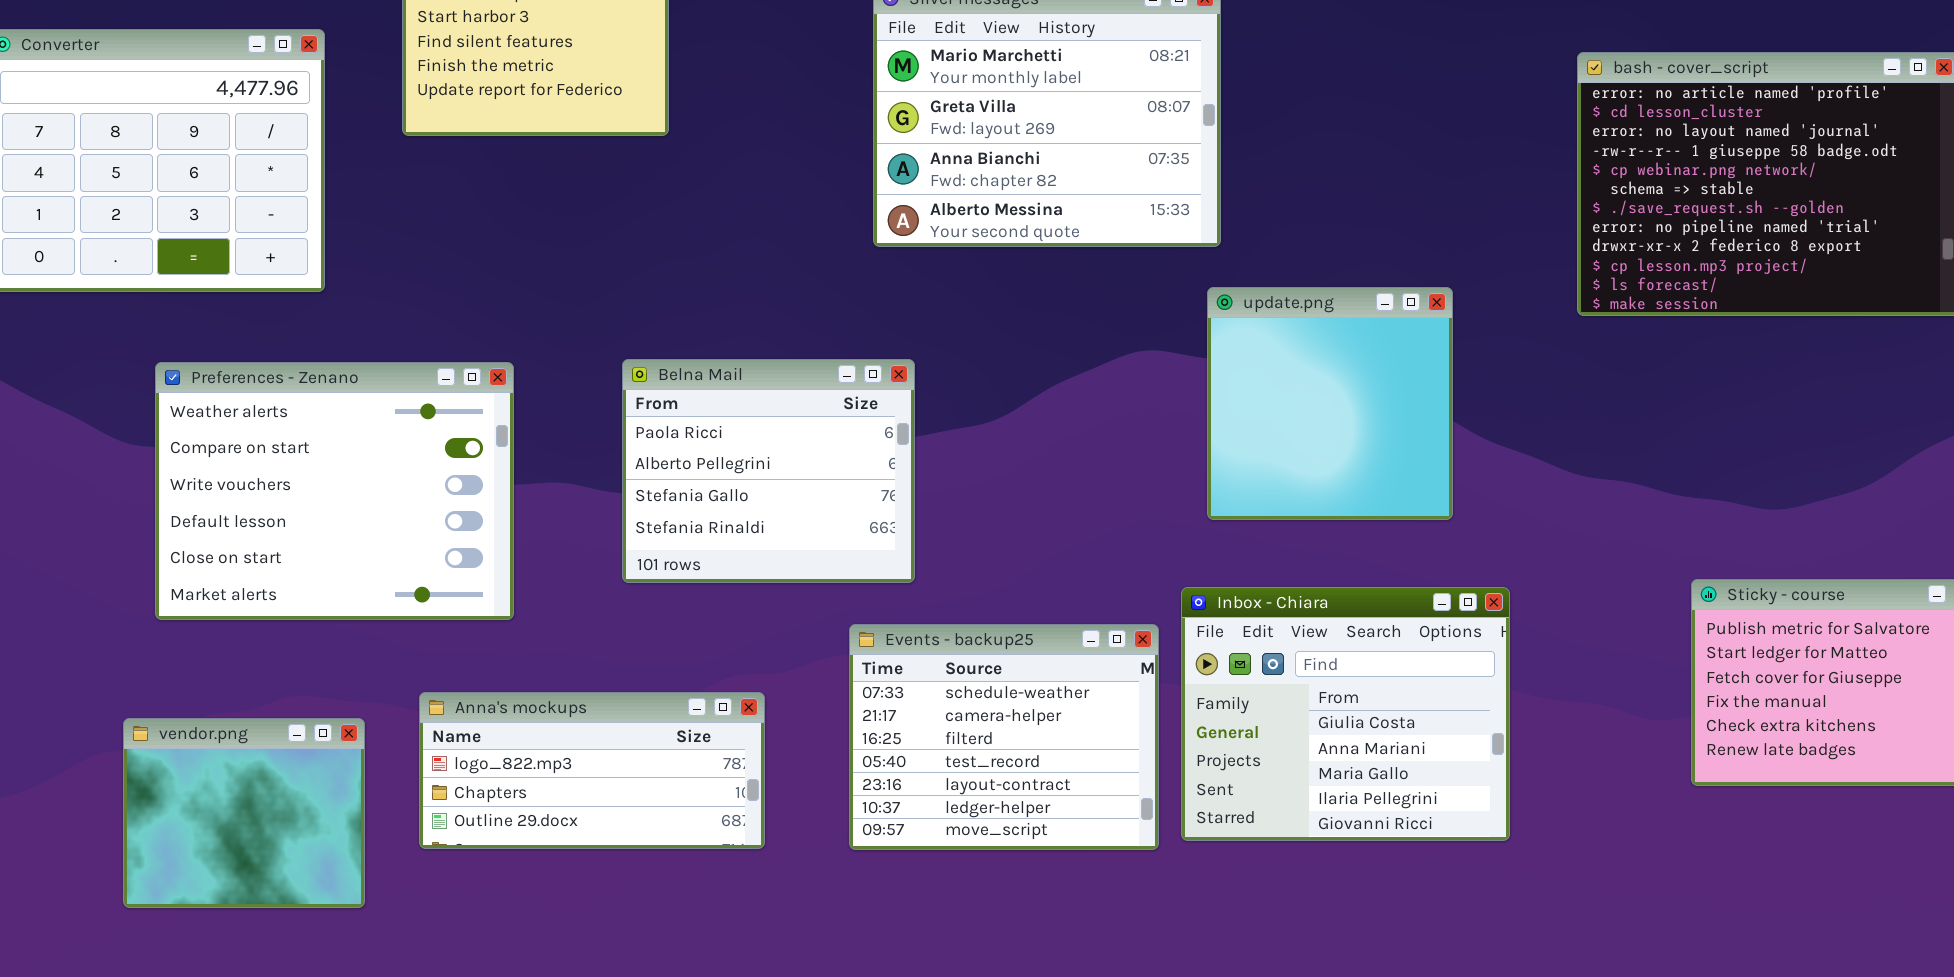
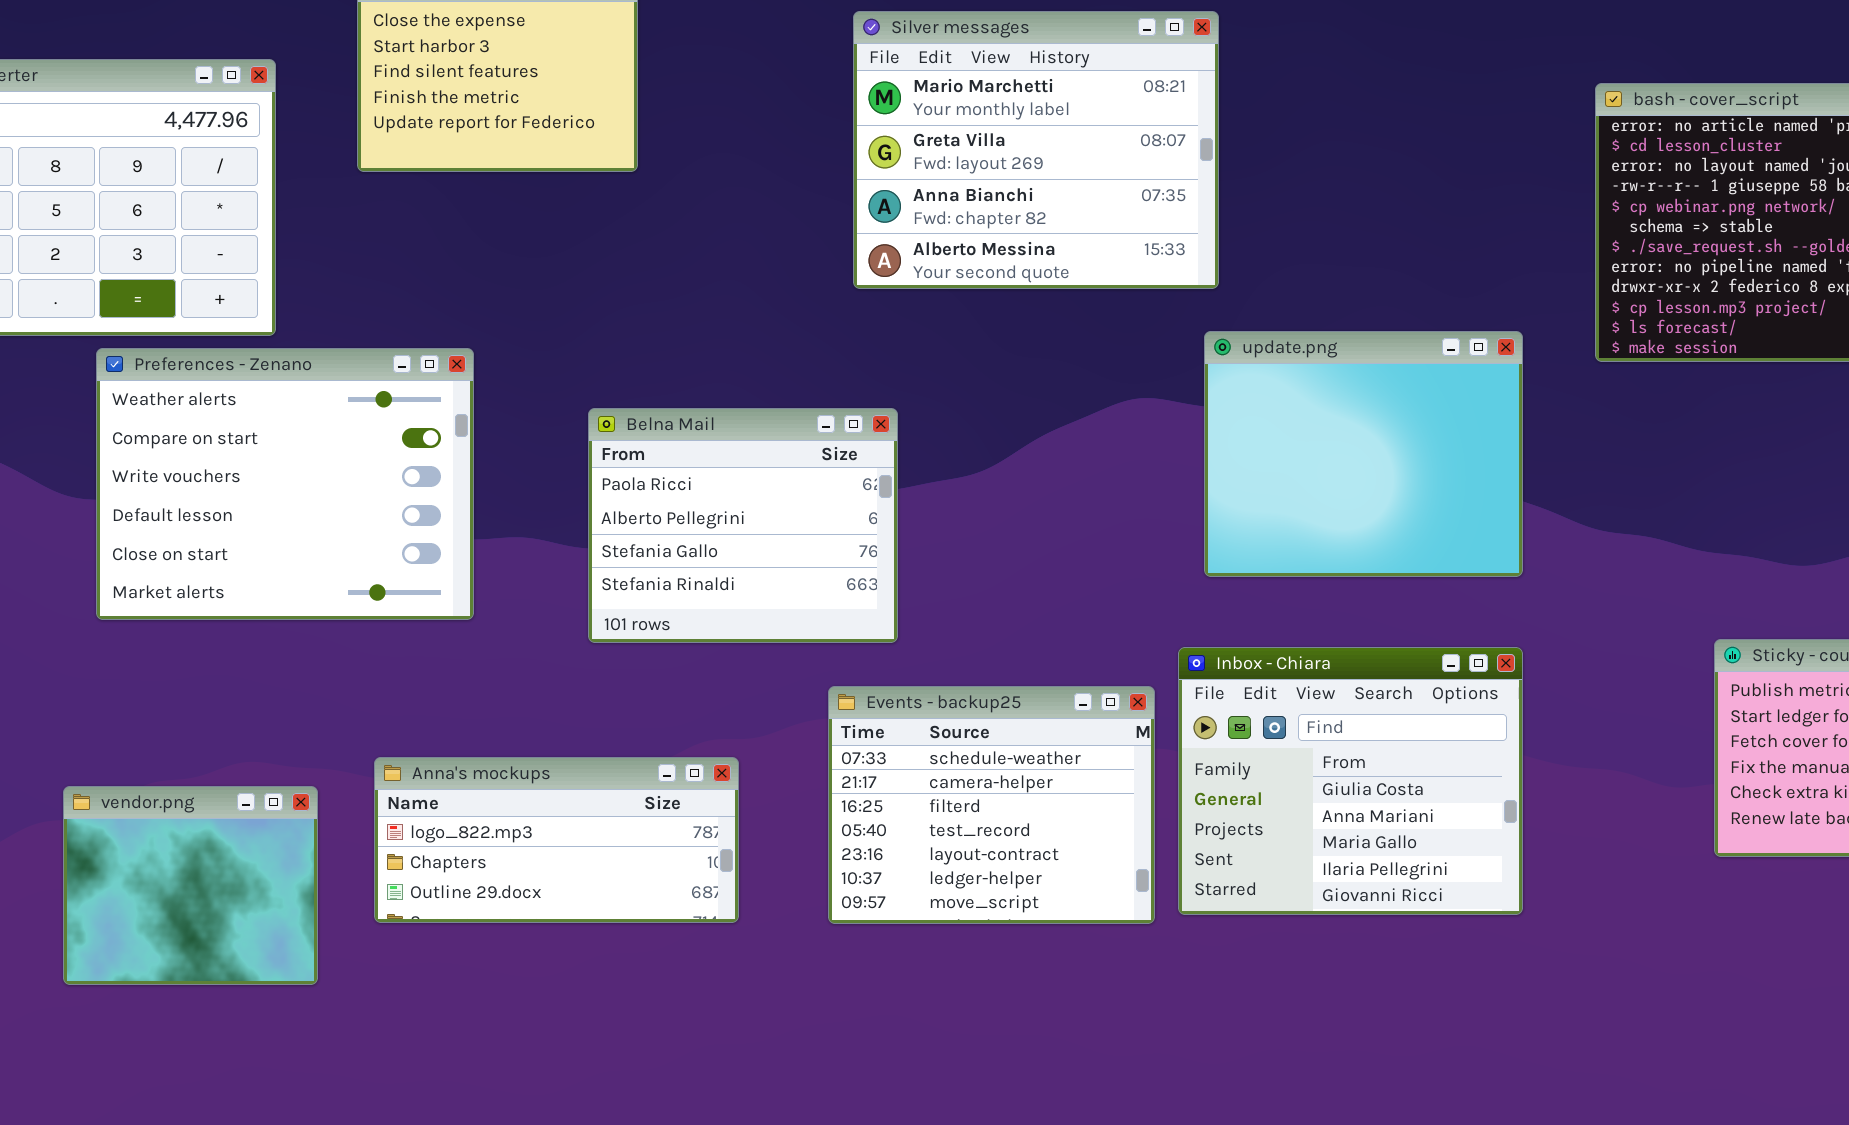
update.png: [1207,287,1453,520] -> [1204,331,1523,577], resized
Preferences - Zenano: [155,362,514,620] -> [96,348,474,620], moved

